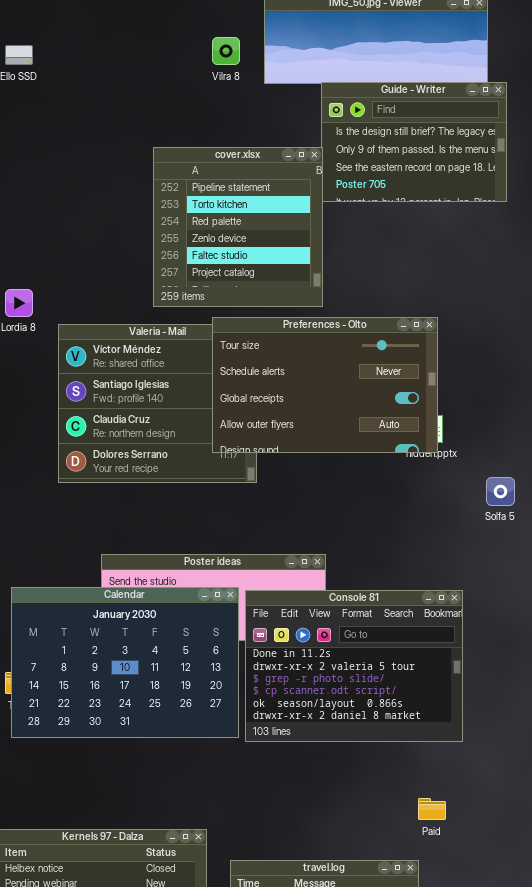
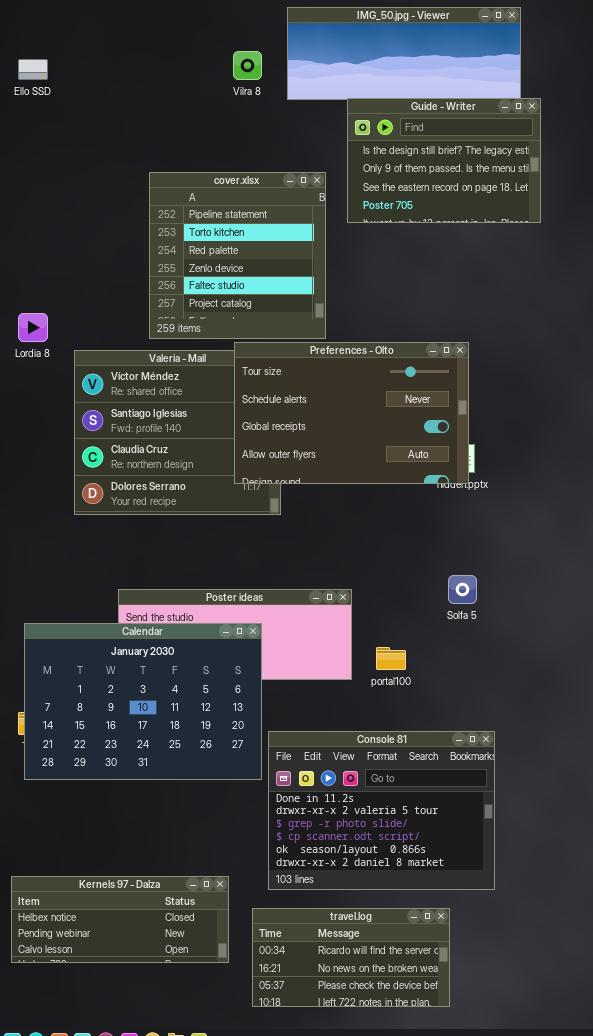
cover.xlsx: [153,147,323,307] -> [149,172,326,339], moved
Solfa 5: [486,477,515,506] -> [448,575,477,604], moved
Console 81: [245,590,463,742] -> [268,731,495,890], moved

